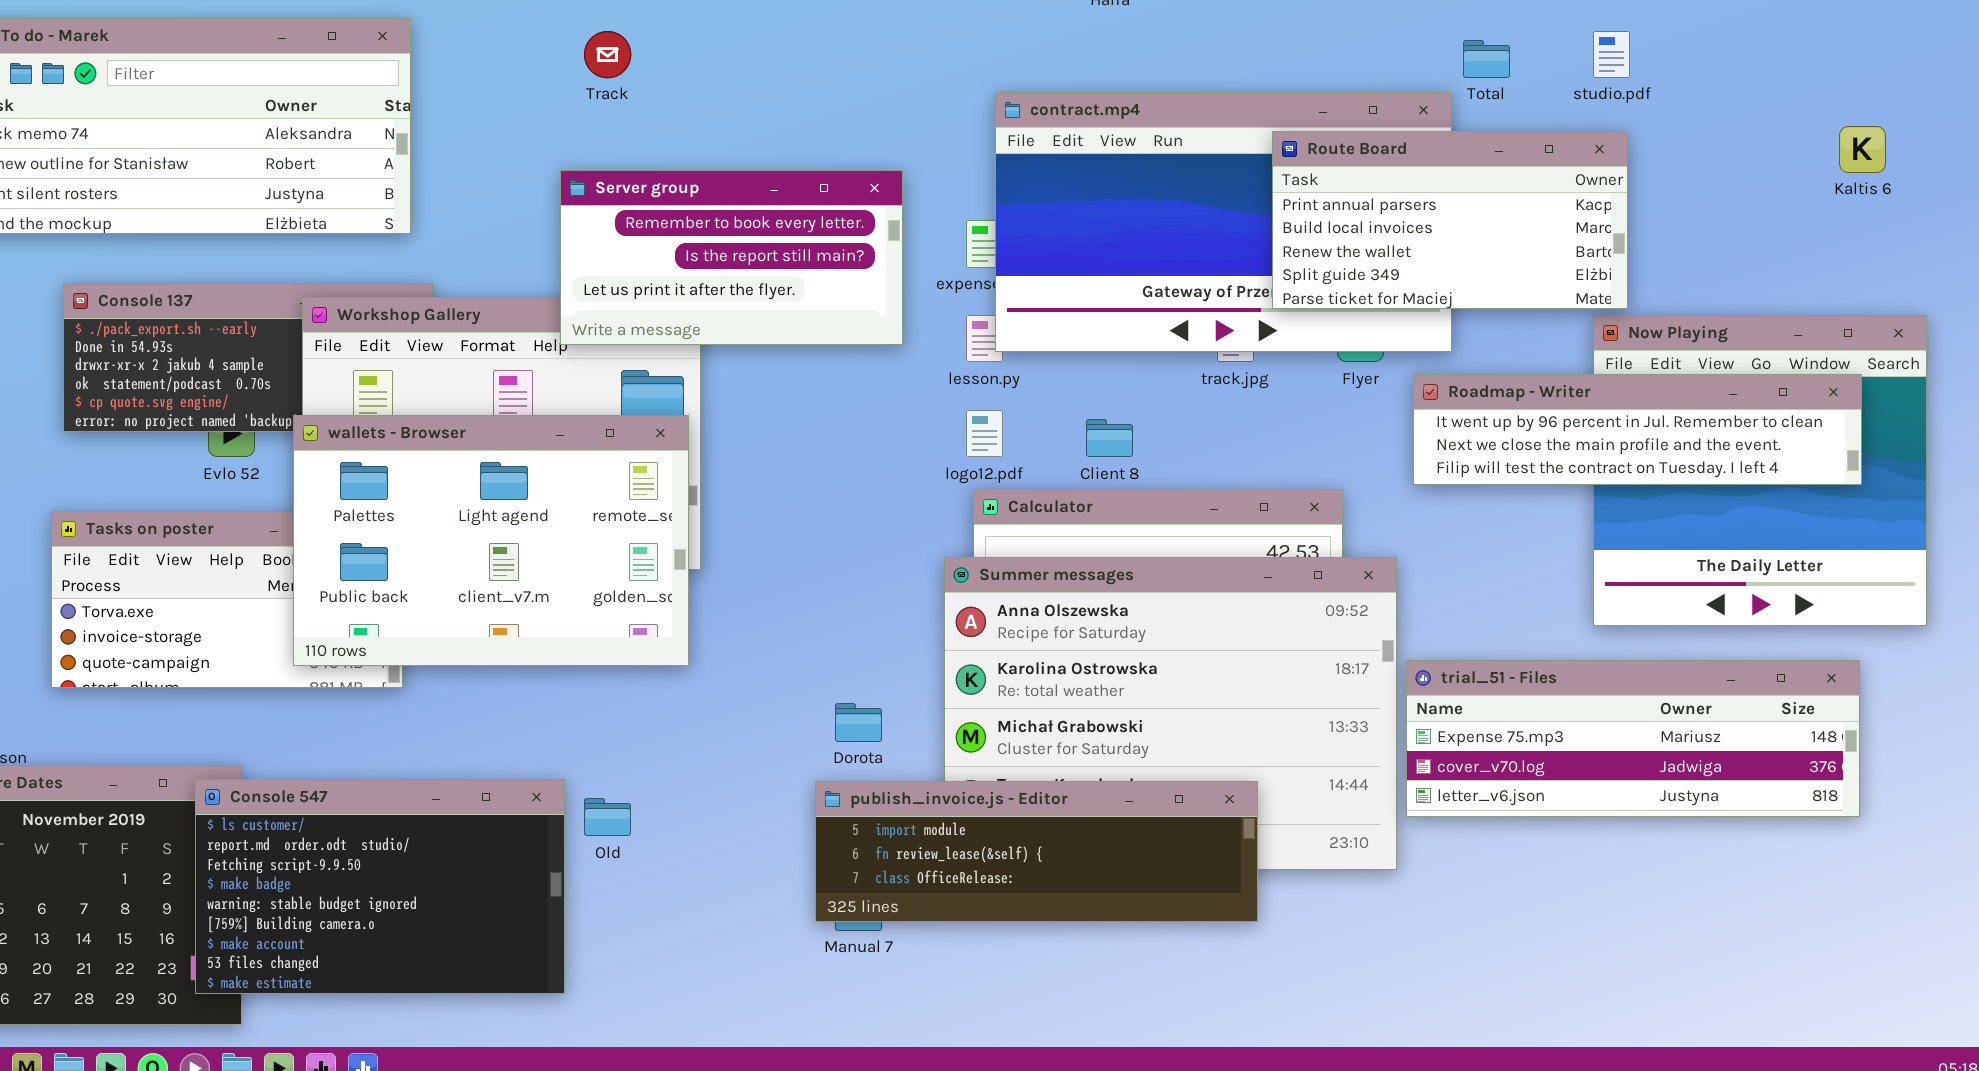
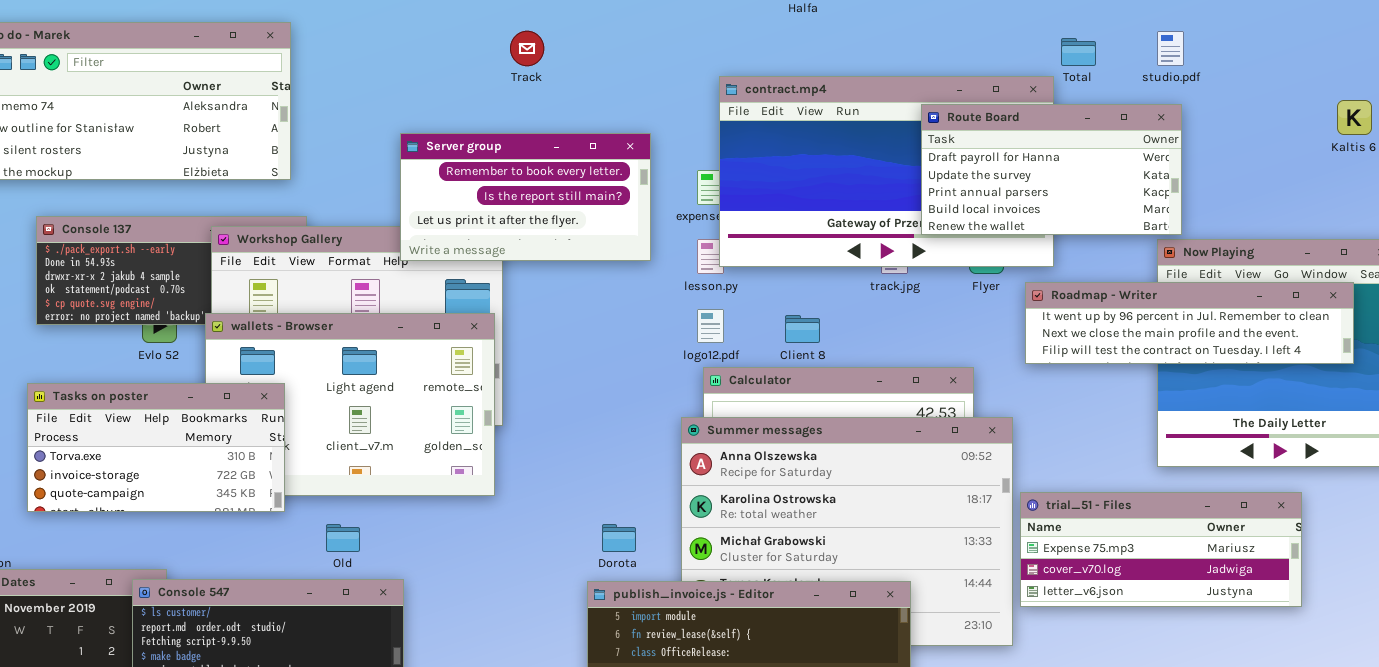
Track: [584,31,631,78] -> [510,31,544,66], moved
Route Board: [1272,131,1628,309] -> [921,104,1182,235], scrolled up 2 rows
Tasks on poster: [51,511,403,688] -> [27,383,285,512], raised
trial_51 - Files: [1406,660,1860,817] -> [1020,492,1302,607], resized
Old: [584,798,631,836] -> [326,524,360,552], moved

